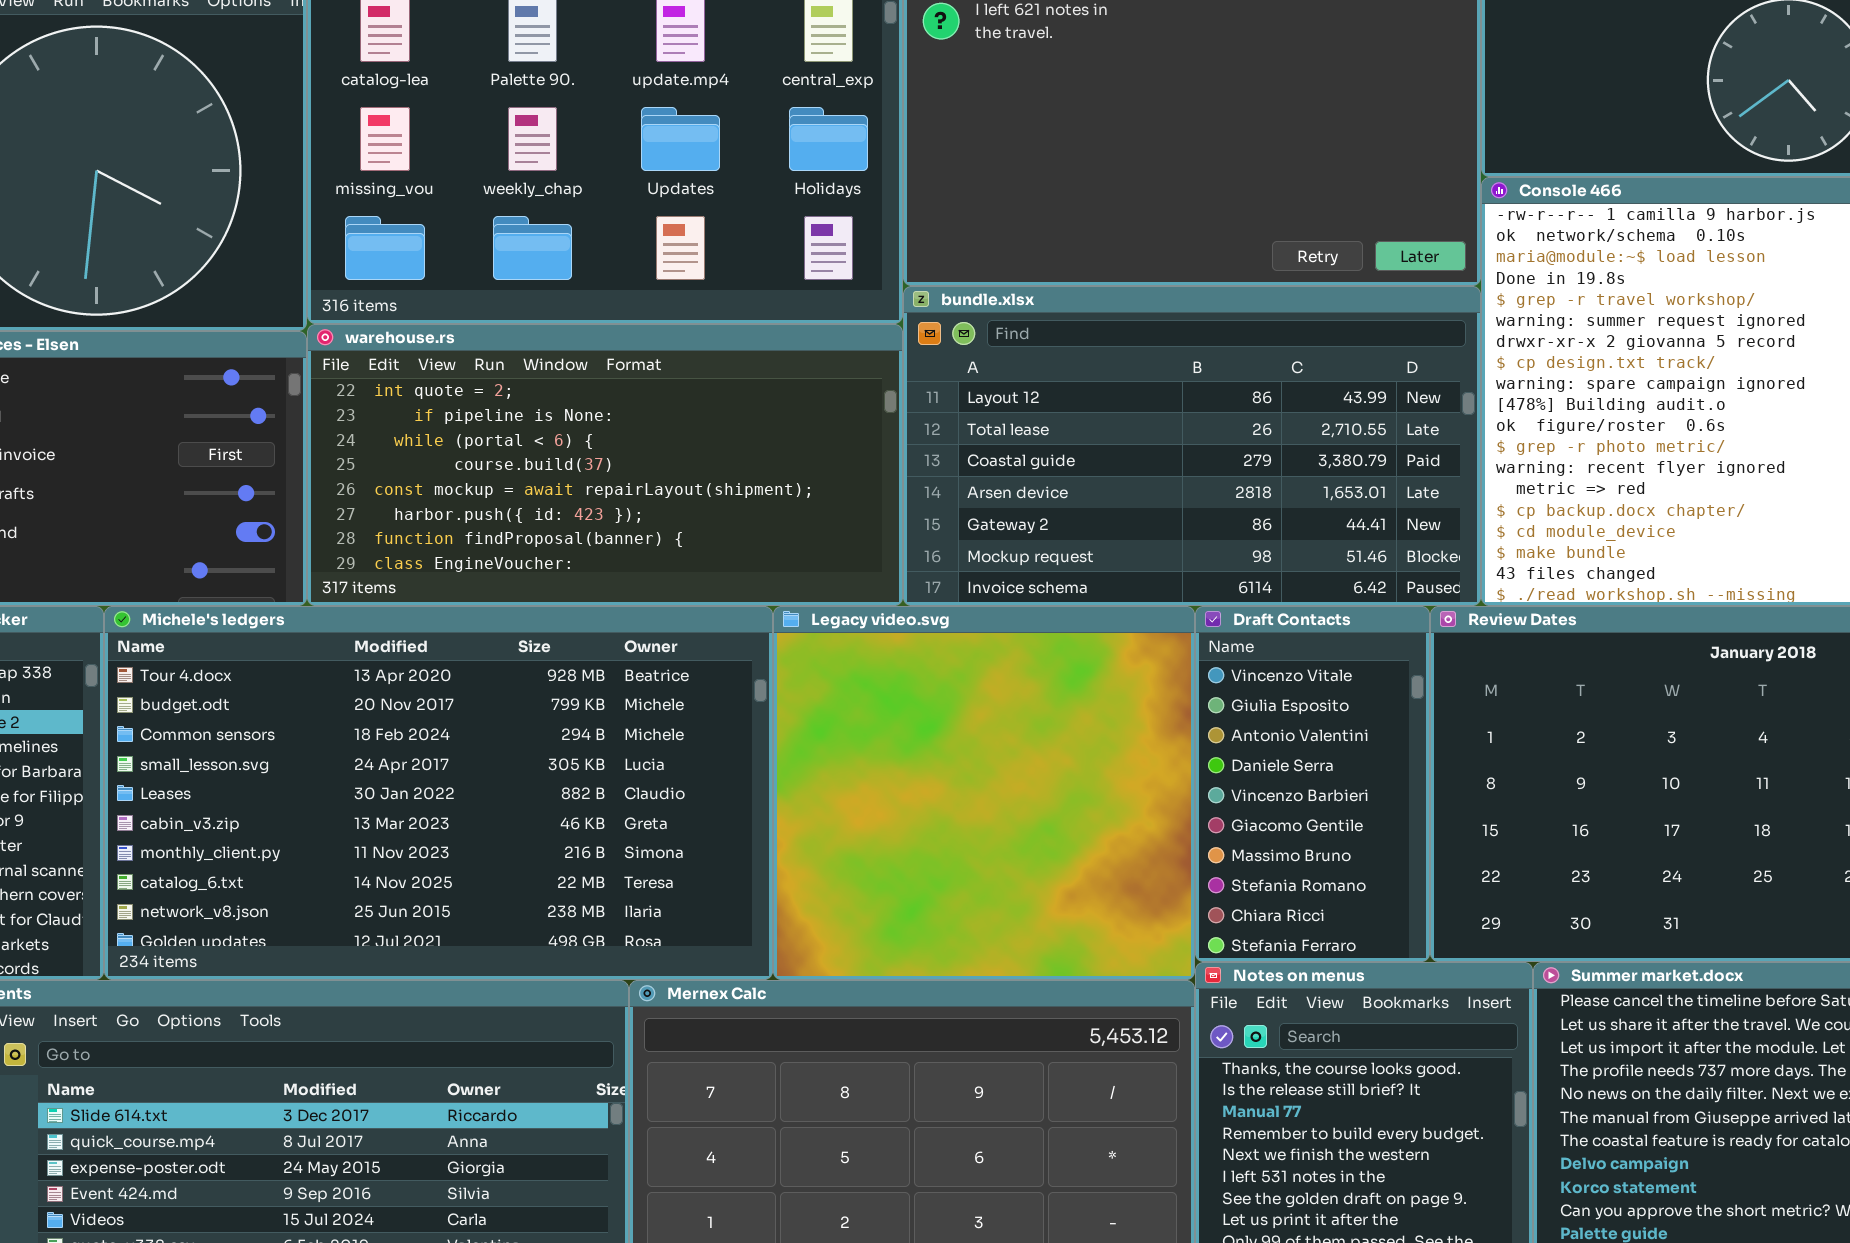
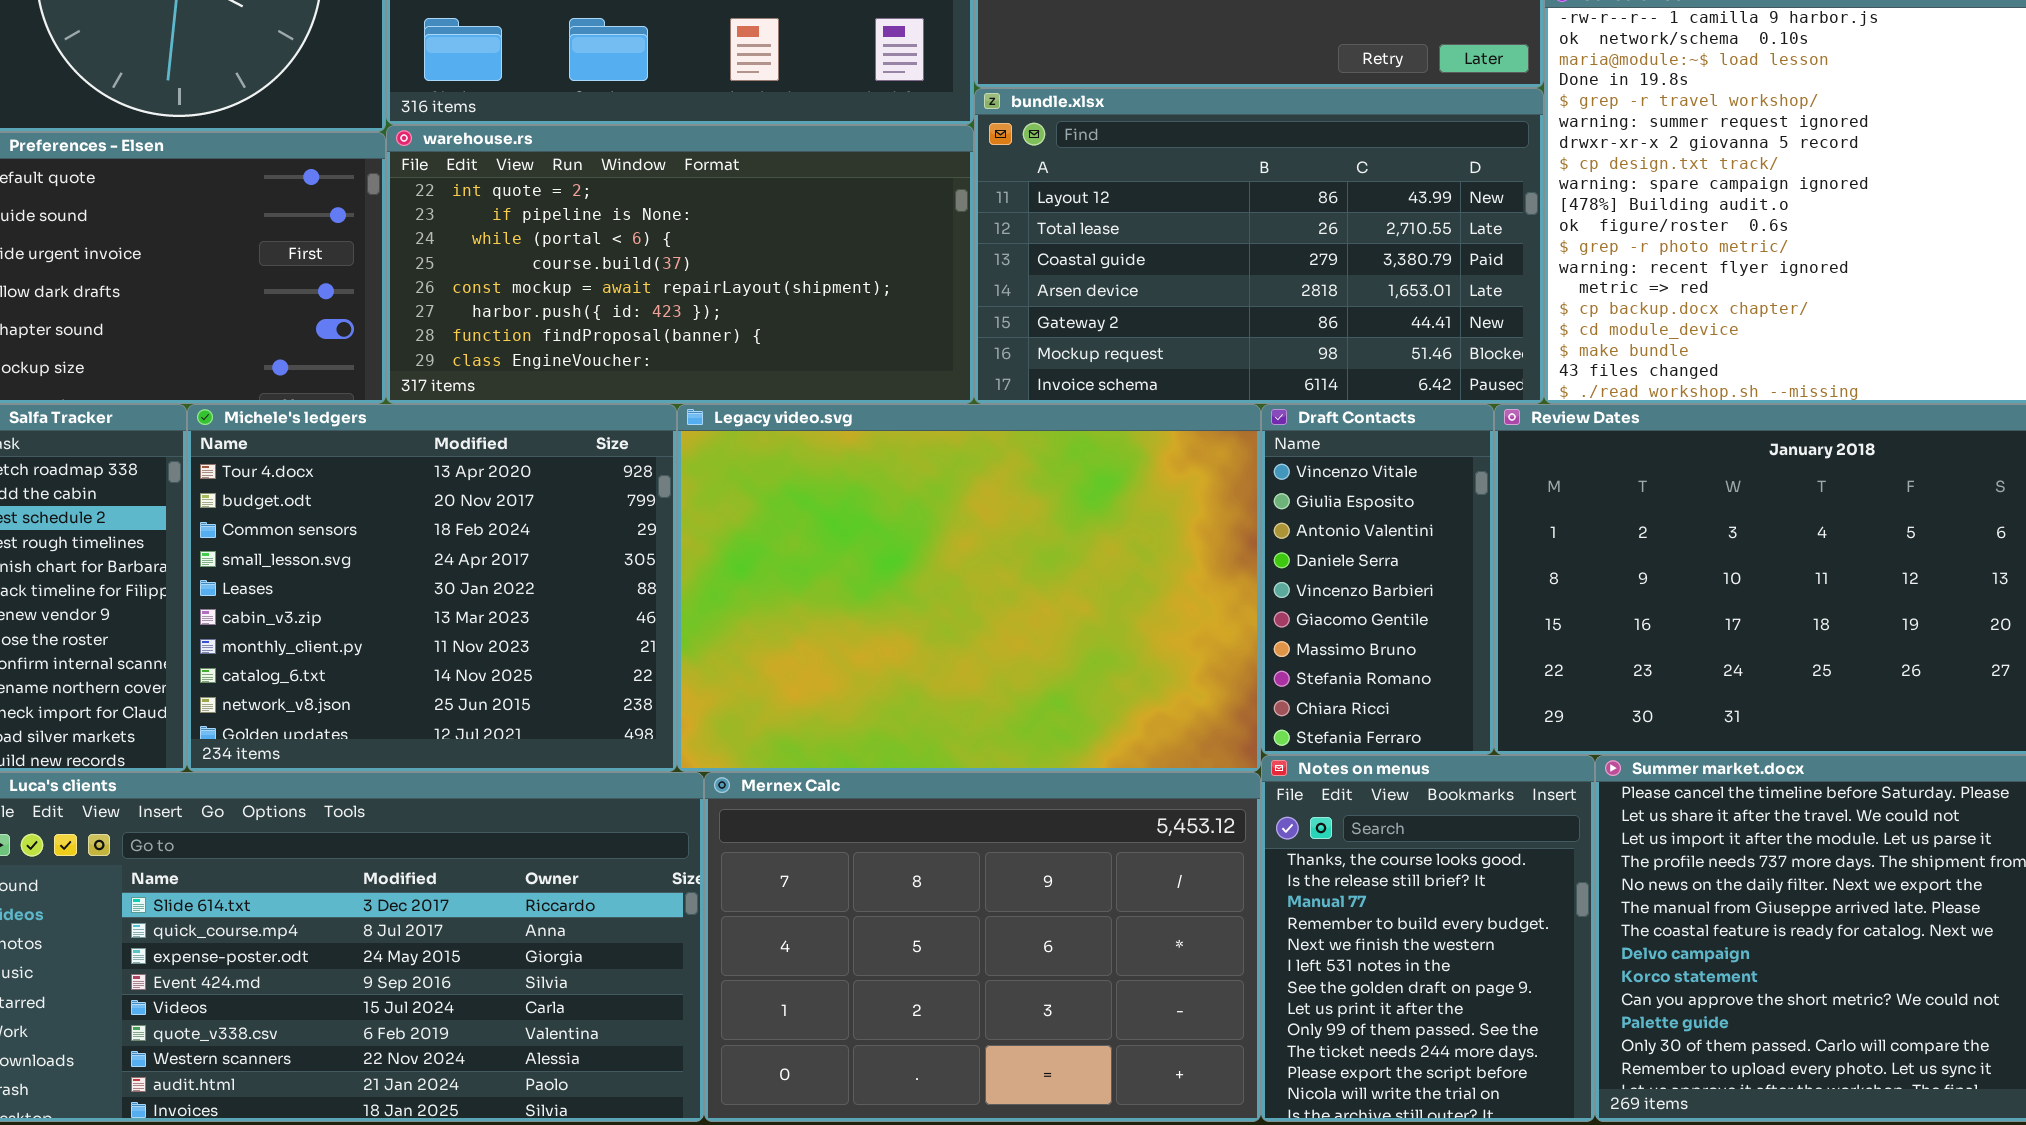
Michele's ledgers: [104,606,773,980] -> [187,404,677,772], resized
Legacy video.svg: [773,606,1195,980] -> [677,404,1261,772], resized

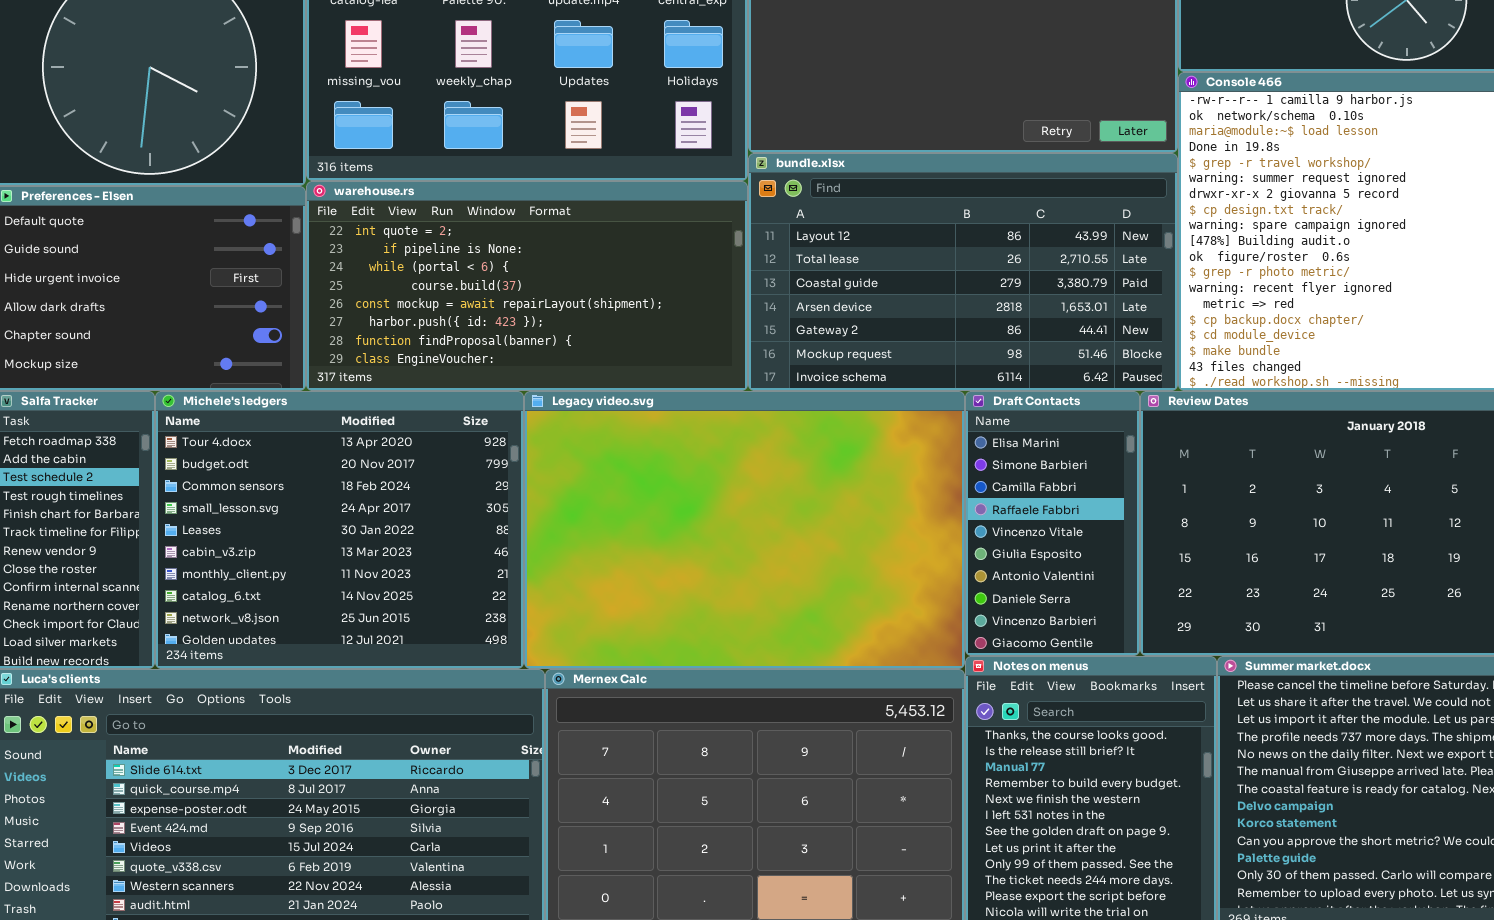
Draft Contacts: [1261,404,1494,755] -> [965,391,1140,656], scrolled up 4 rows

